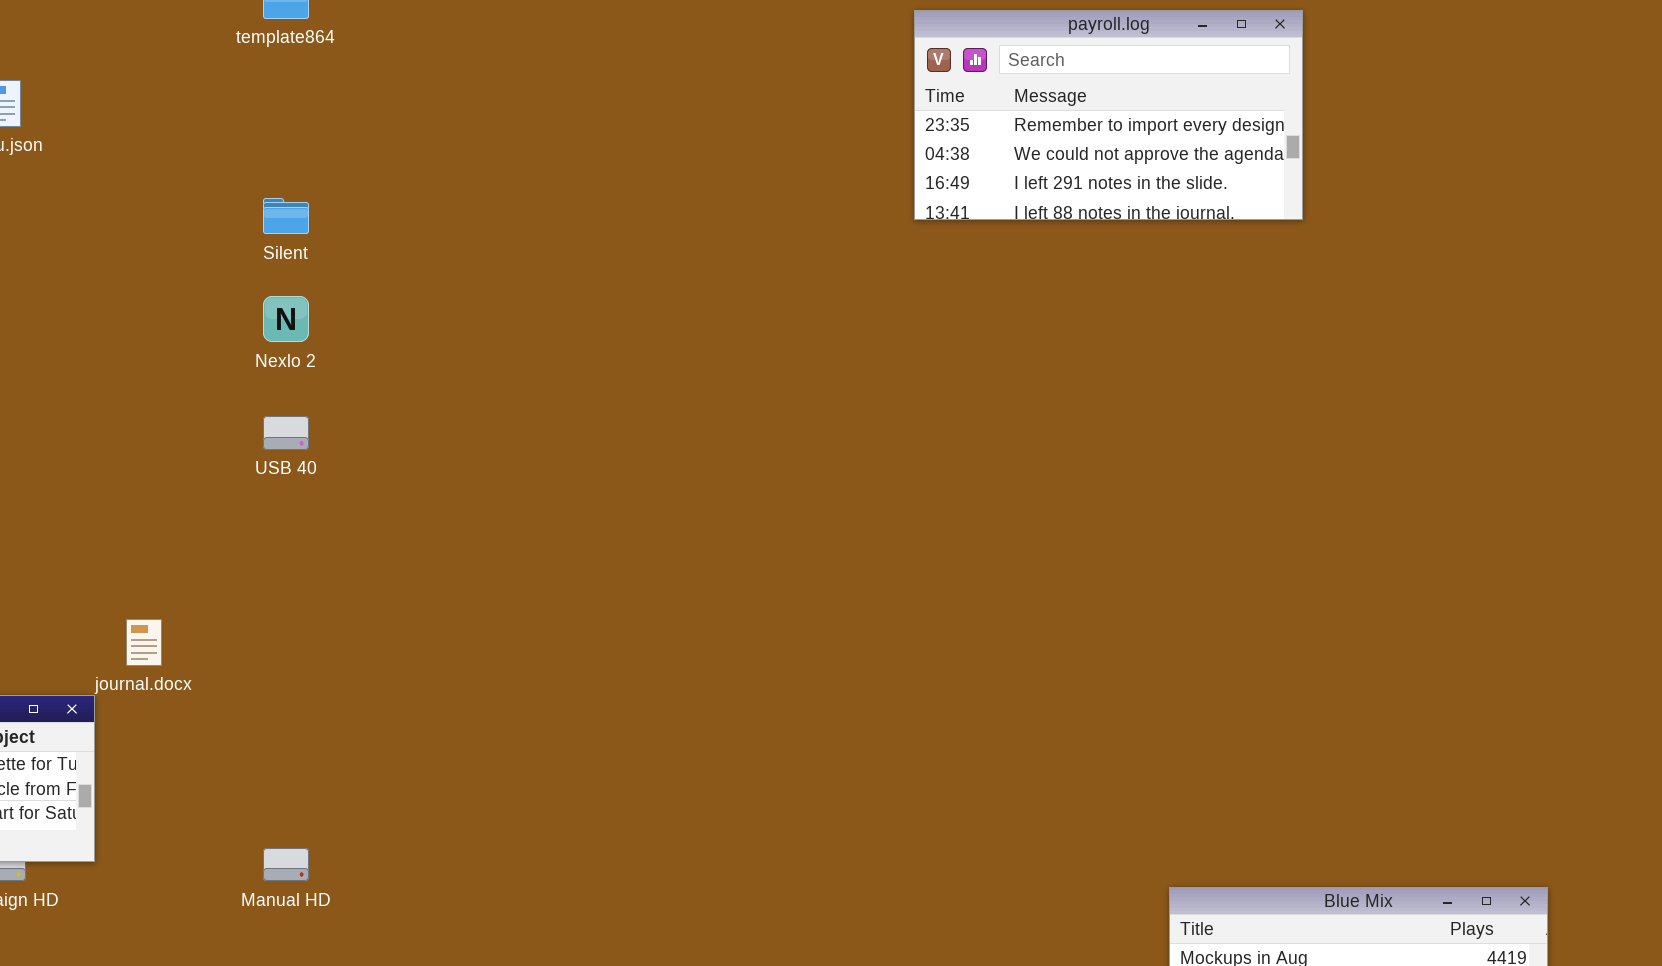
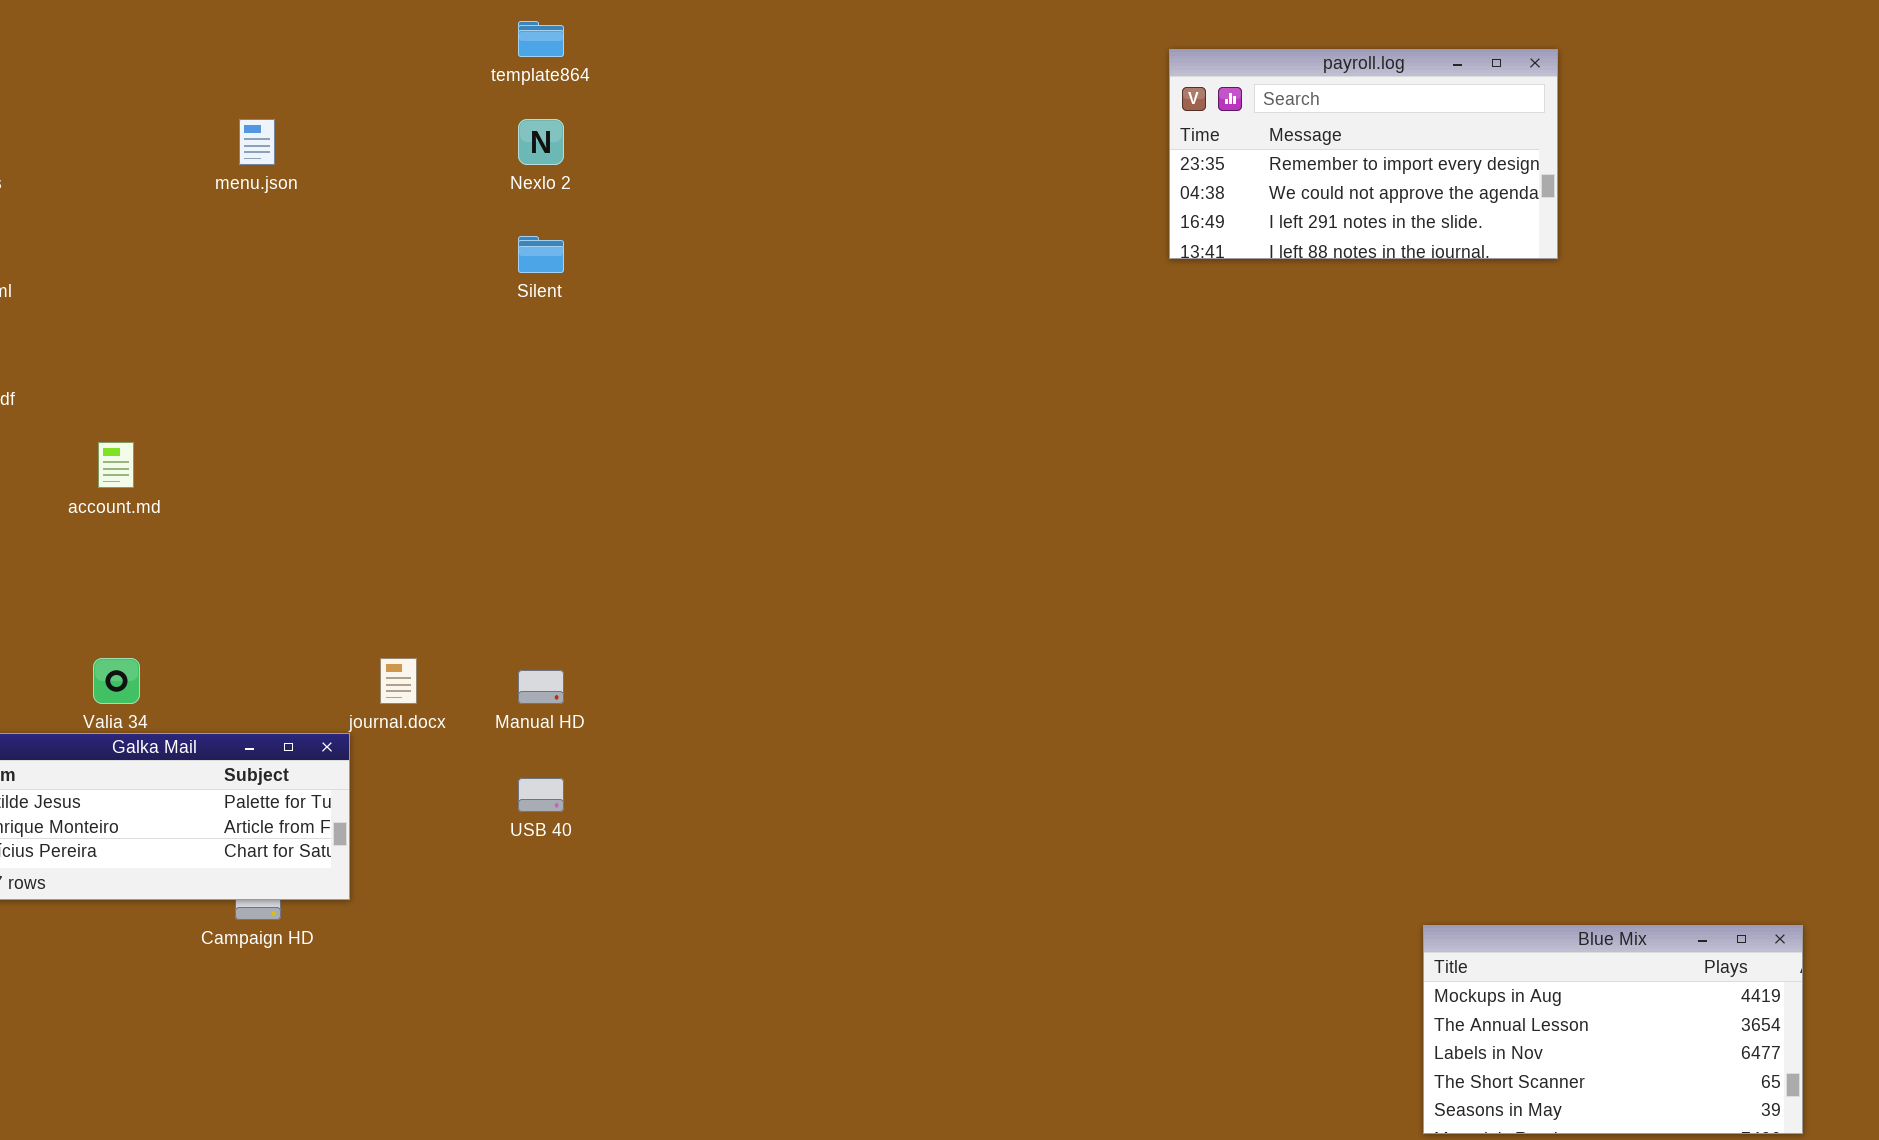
Nexlo 2: [263,296,309,342] -> [518,119,564,165], moved
USB 40: [263,416,309,450] -> [518,778,564,812], moved
Manual HD: [263,848,309,881] -> [518,670,564,704], moved

